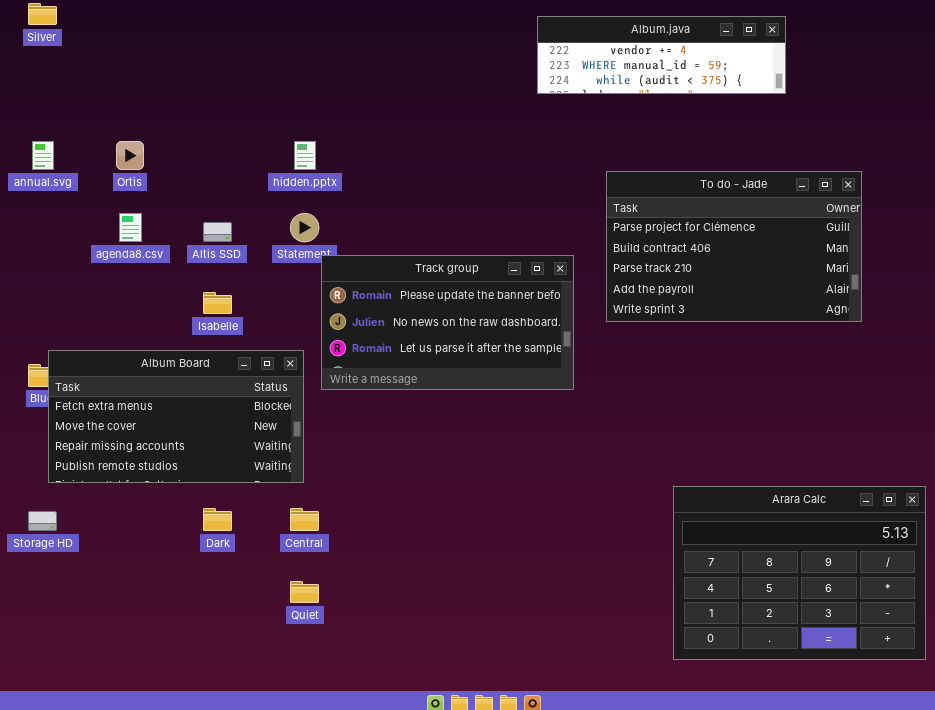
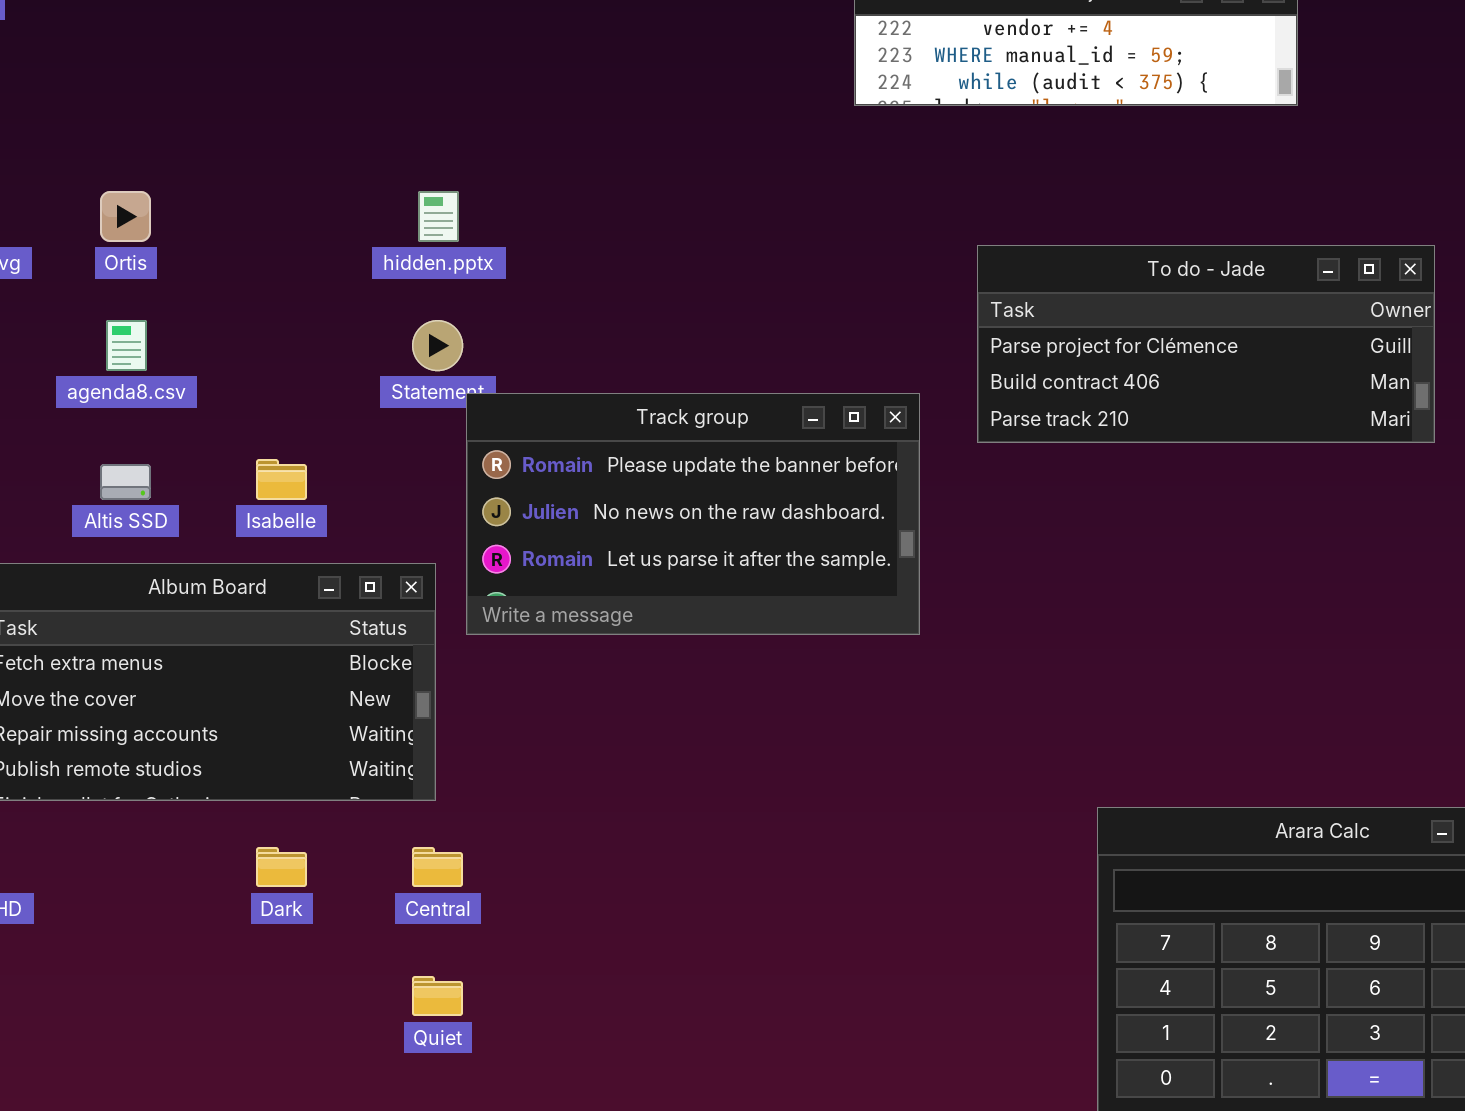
To do - Jade: [606,171,862,322] -> [977,245,1435,443], resized
Altis SSD: [203,222,232,242] -> [100,464,151,500], moved

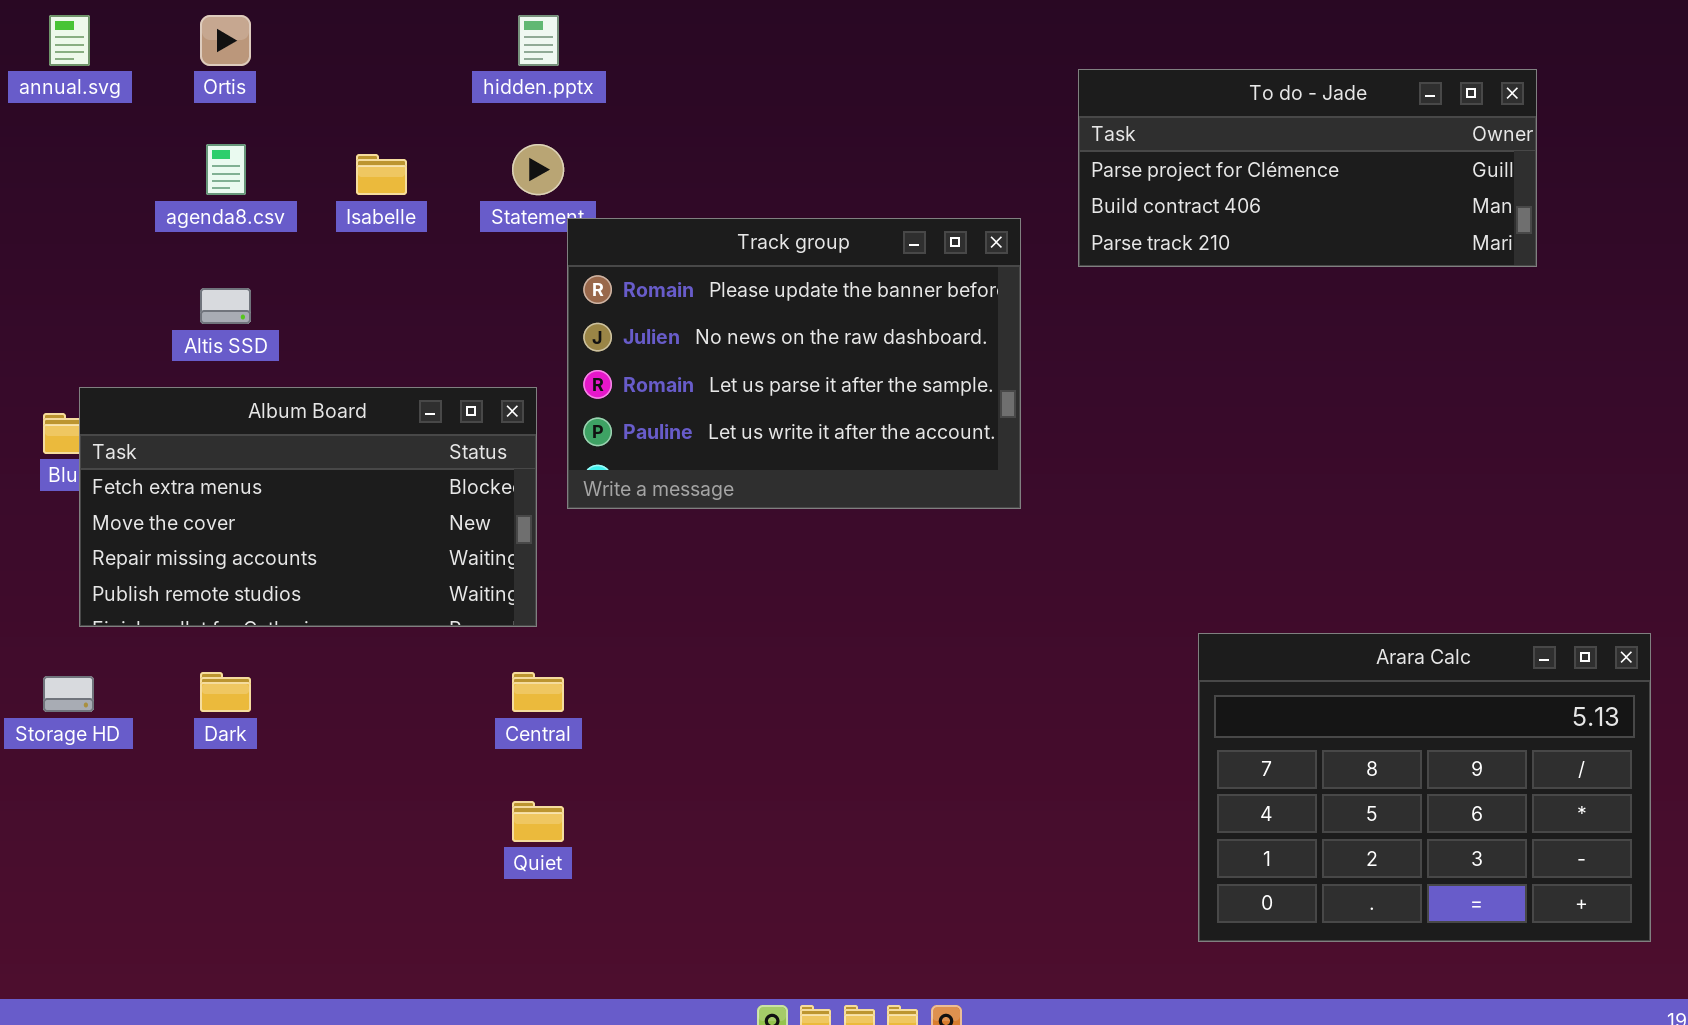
Track group: [466,393,920,635] -> [567,218,1021,509], resized
Isabelle: [256,459,307,500] -> [356,154,407,195], moved
Dark: [256,847,307,887] -> [200,672,251,712], moved

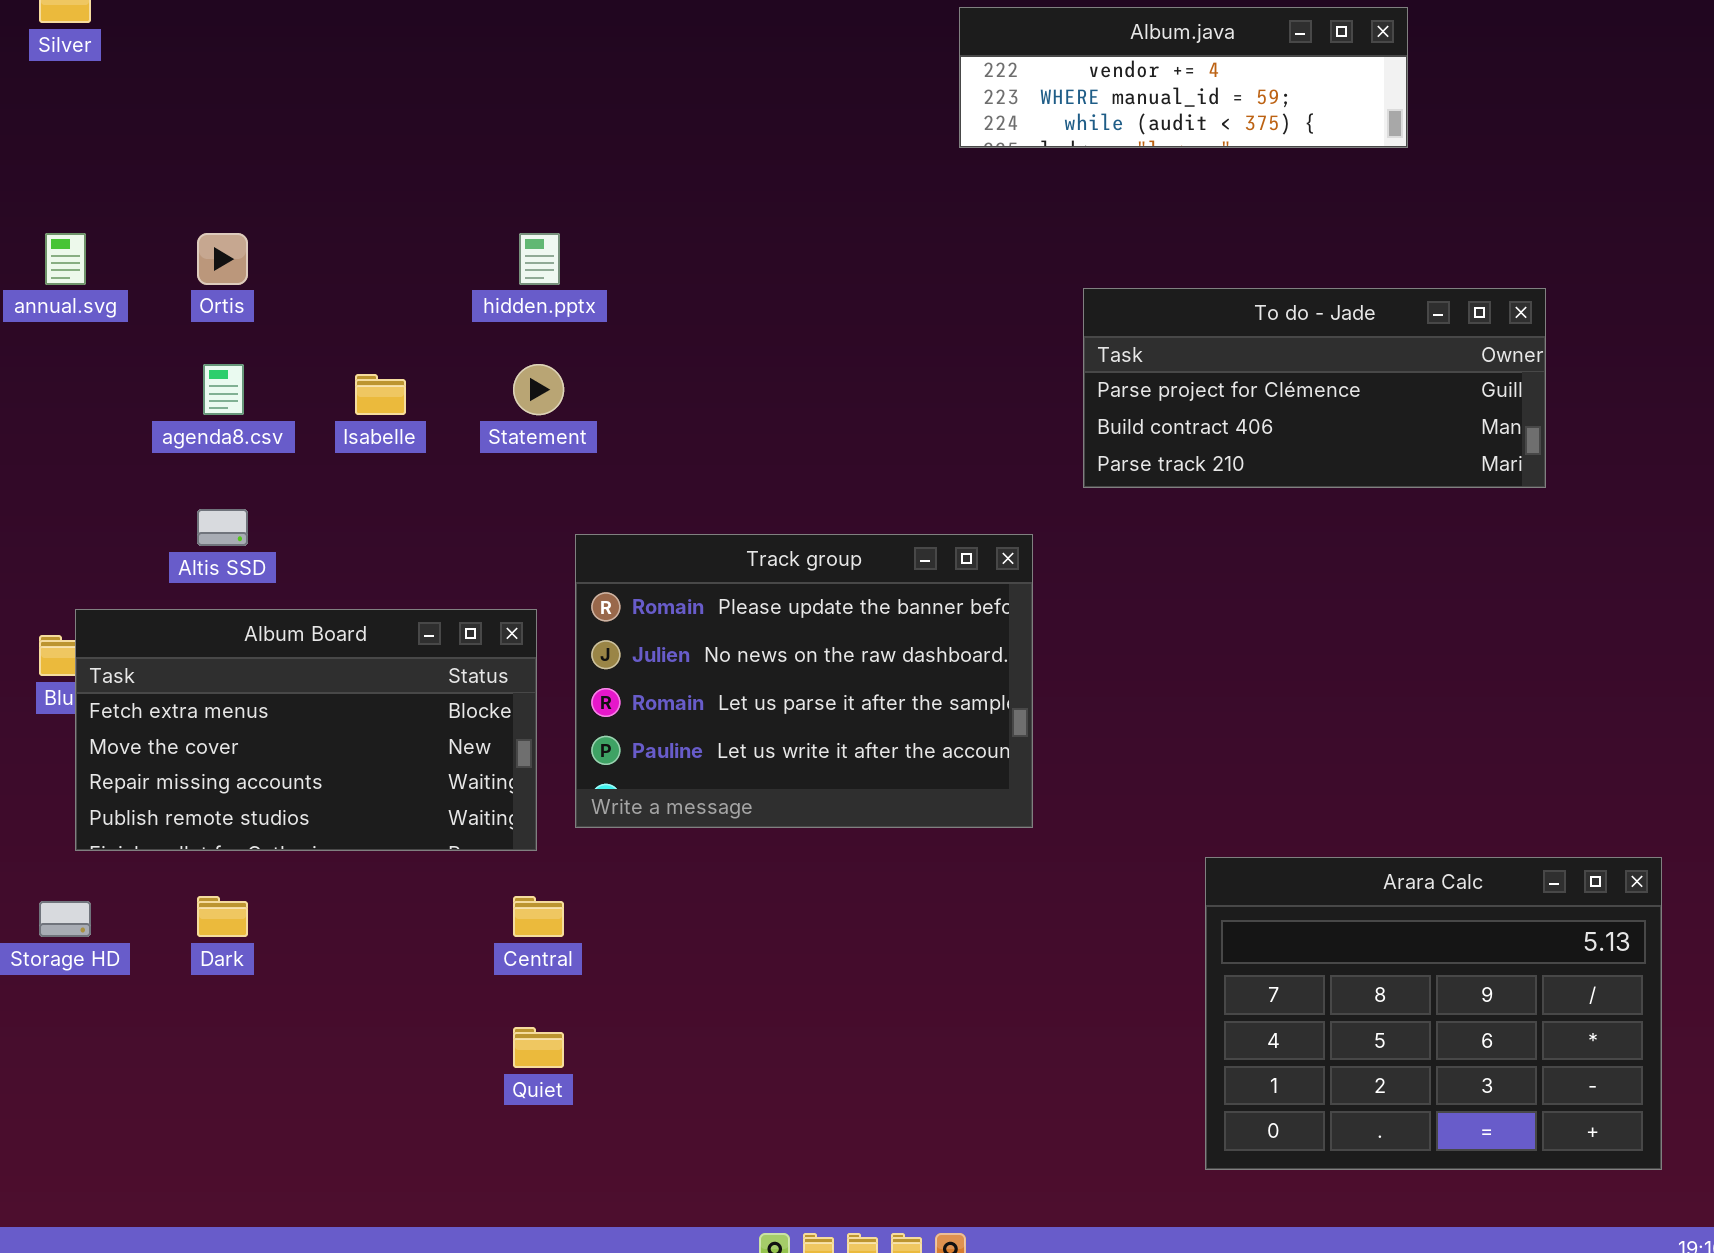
Track group: [567,218,1021,509] -> [575,534,1033,828], moved

